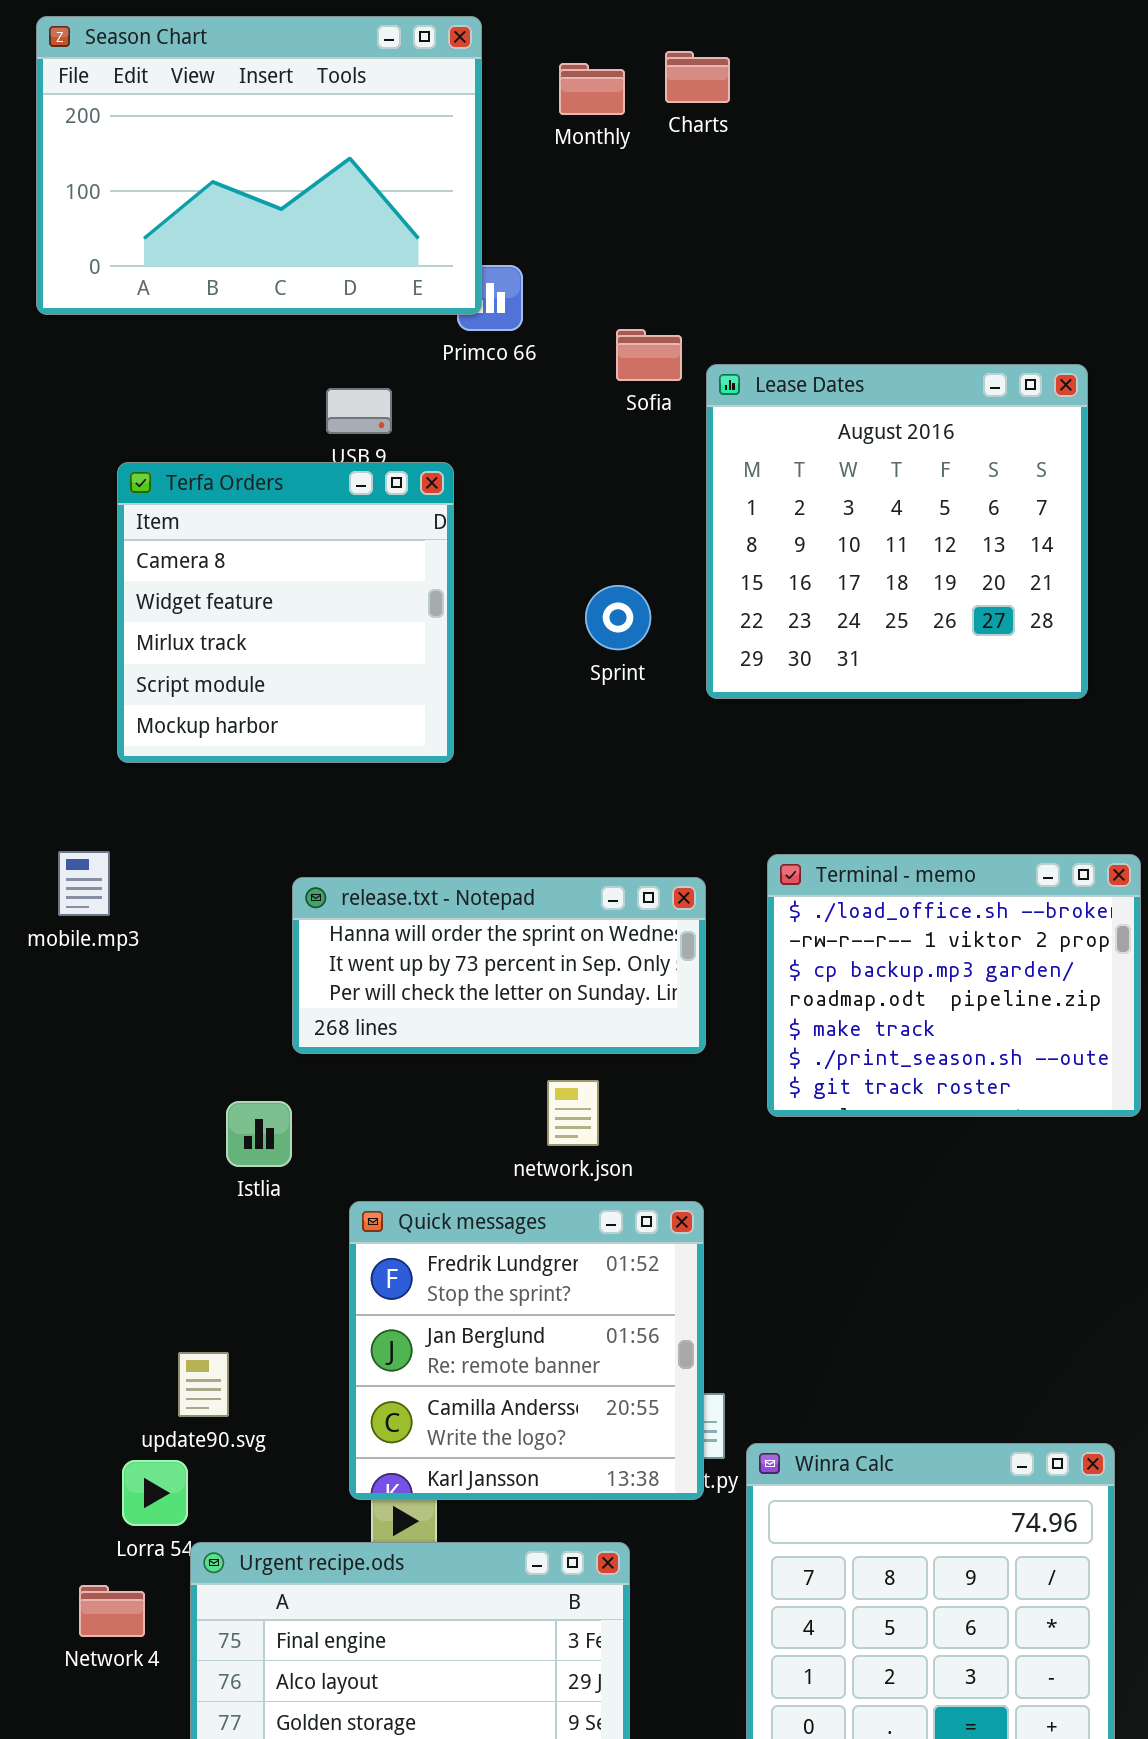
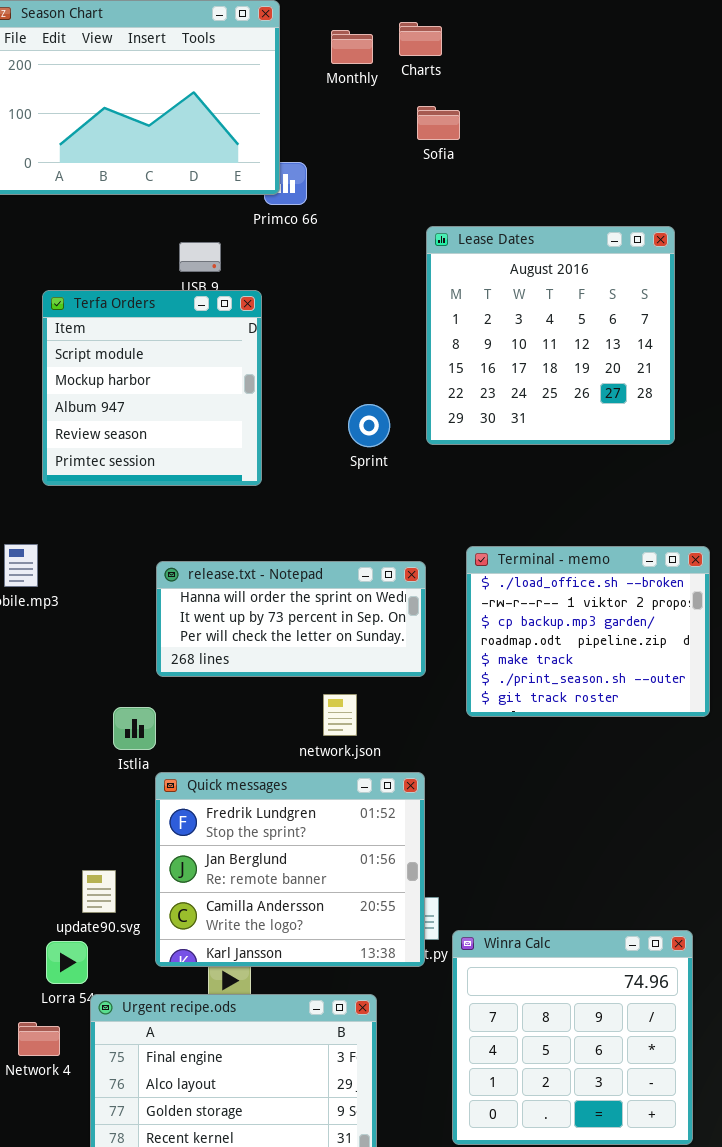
Sofia: [616,329,682,381] -> [417,106,460,140], moved
Terfa Orders: [117,462,454,763] -> [42,290,262,486], scrolled down 3 rows
Sprint: [585,585,651,650] -> [348,404,390,447], moved
Quick messages: [349,1201,704,1500] -> [155,772,425,967], resized

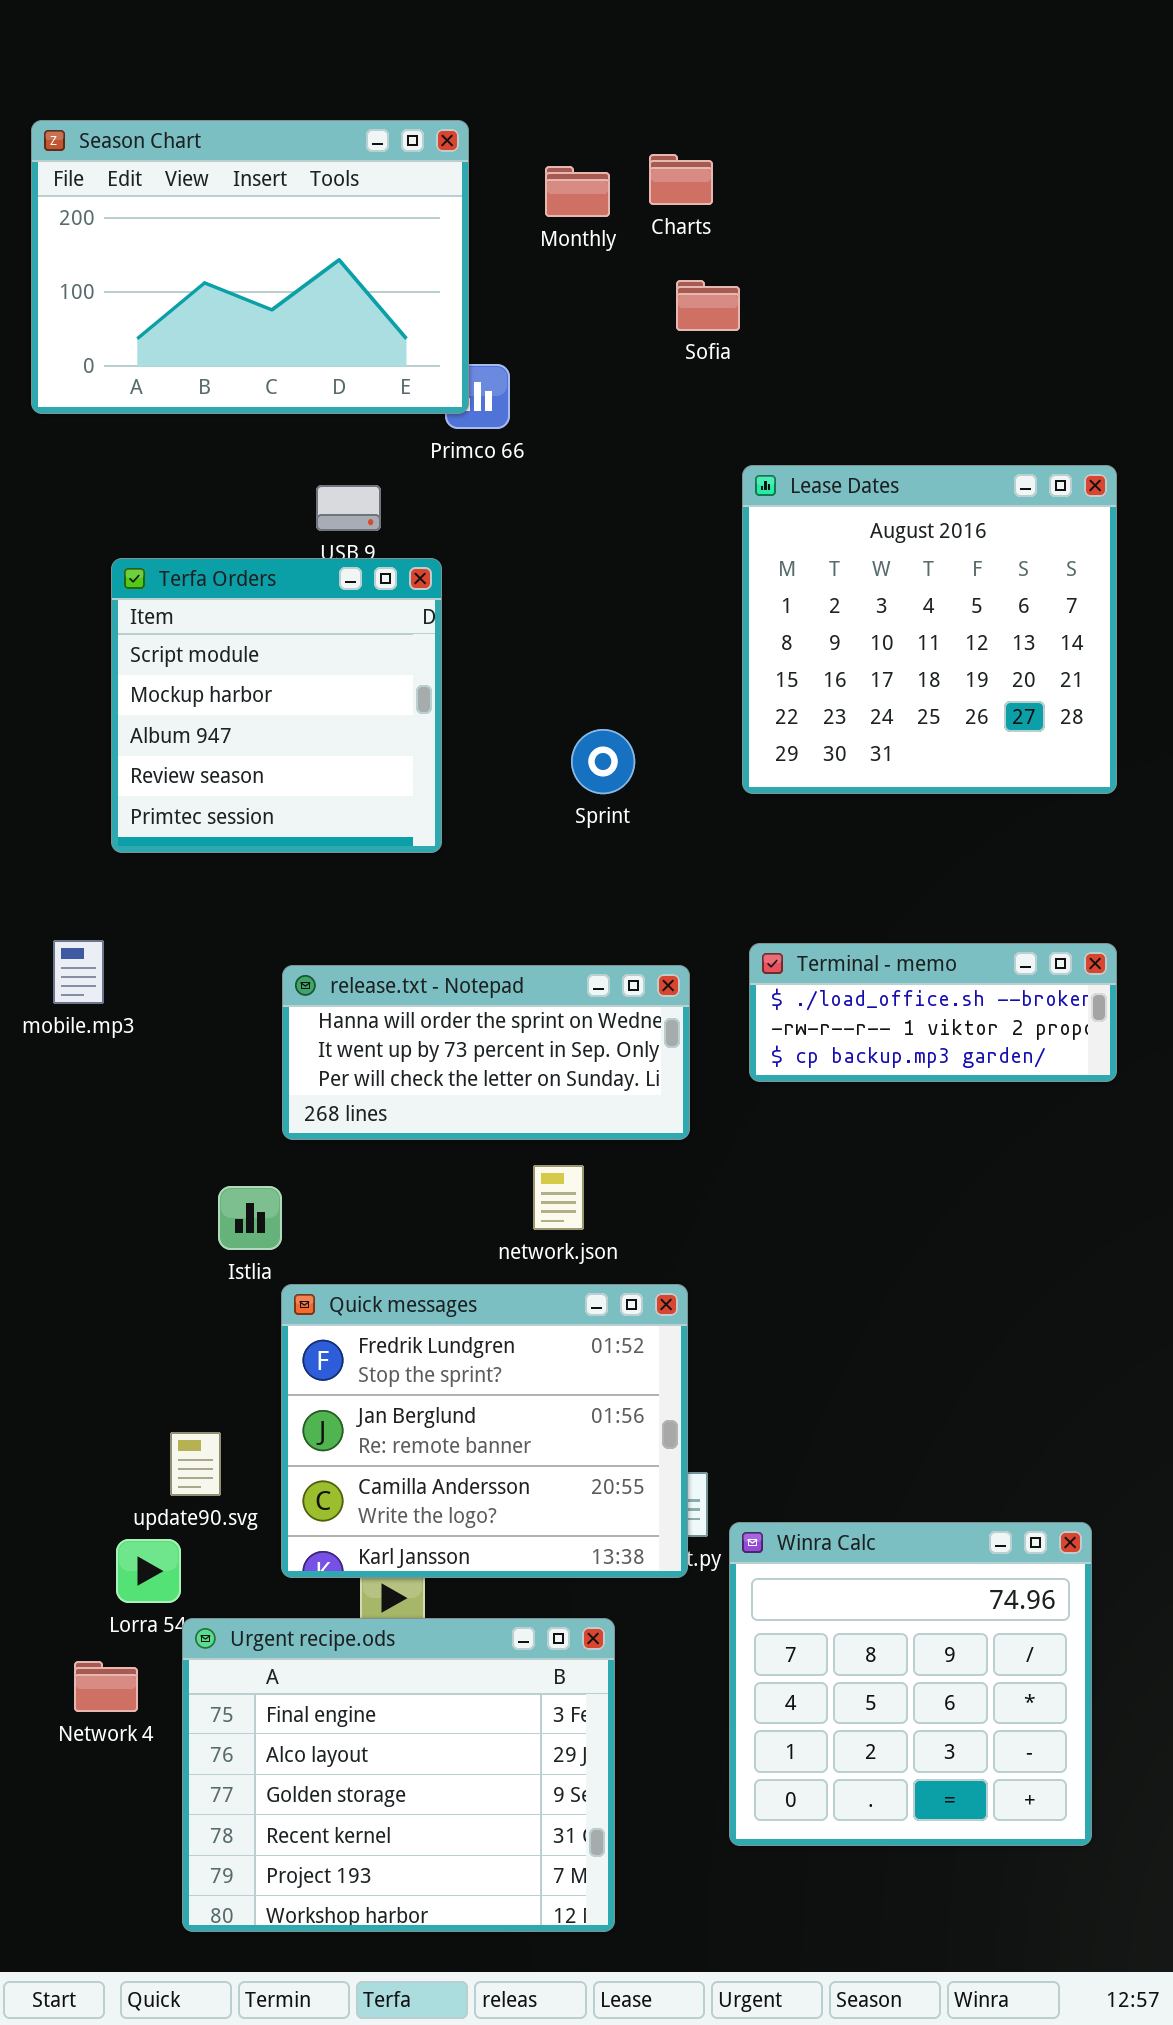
Lease Dates: [426,226,675,445] -> [742,465,1117,794], moved
Terminal - memo: [466,546,710,717] -> [749,943,1117,1082], resized

